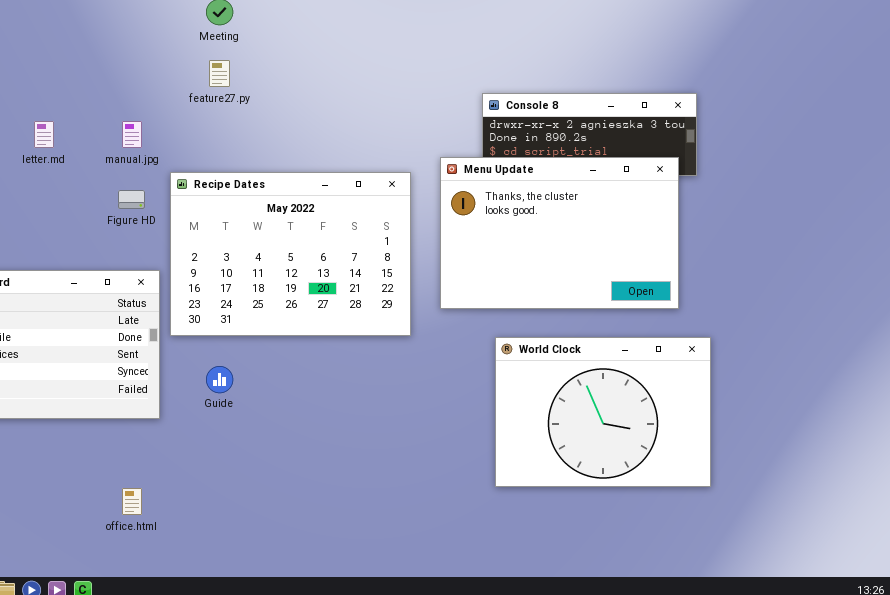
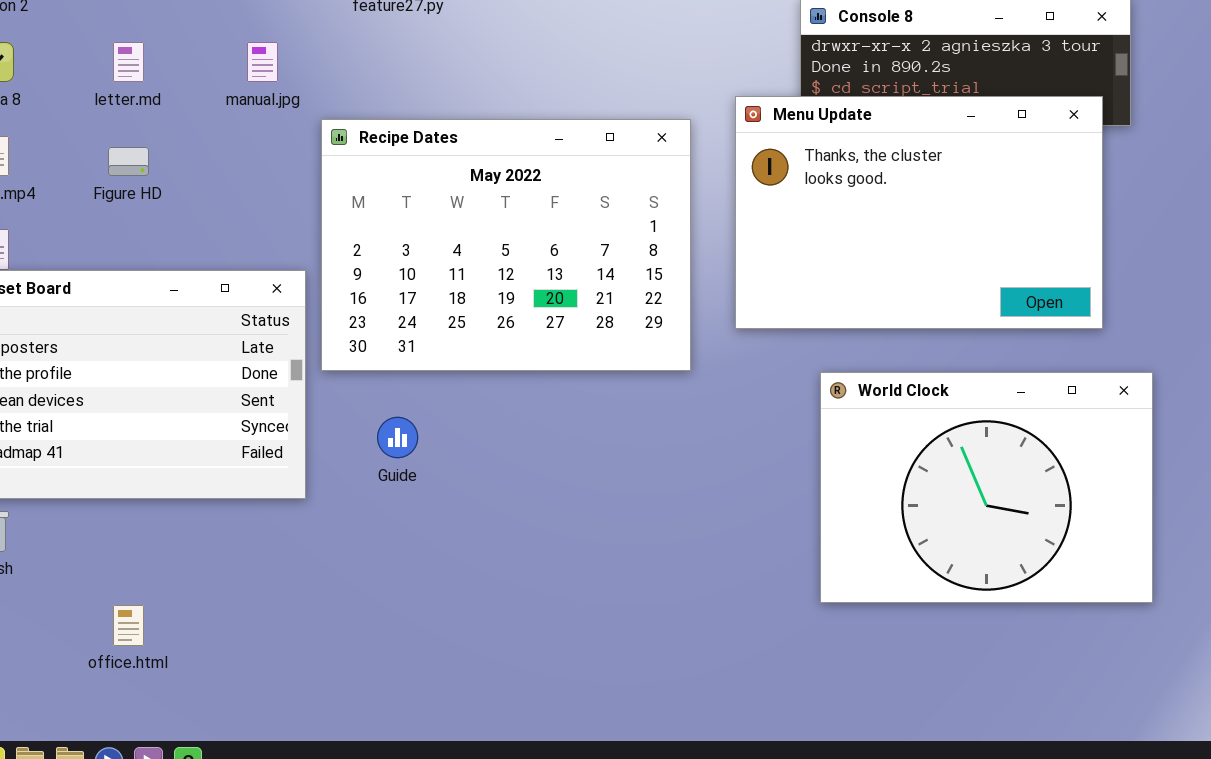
Figure HD: [118,190,145,209] -> [108,147,149,176], moved
office.html: [122,488,142,515] -> [113,605,144,646], moved

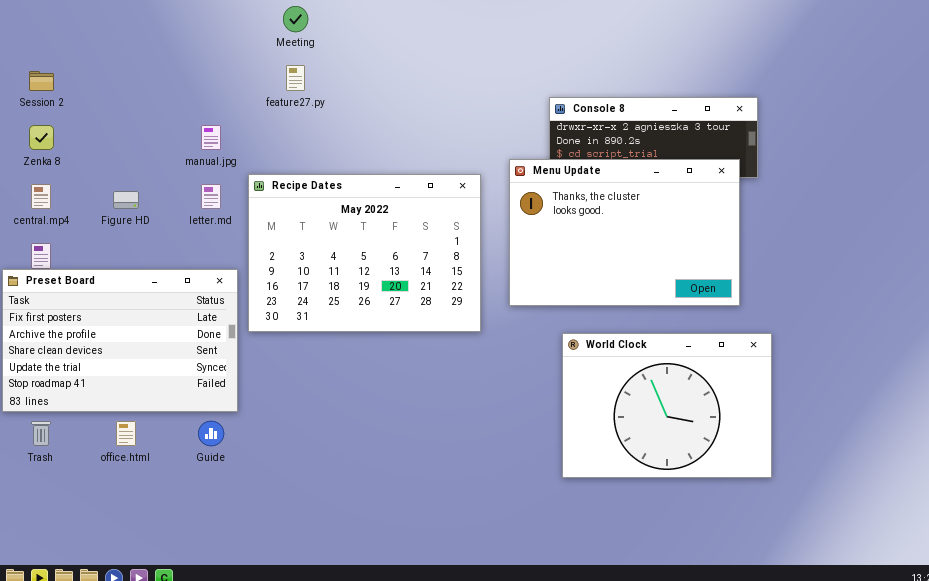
letter.md: [113,42,144,82] -> [201,184,221,209], moved
Guide: [377,417,418,458] -> [198,421,224,446], moved
office.html: [113,605,144,646] -> [116,421,136,446], moved

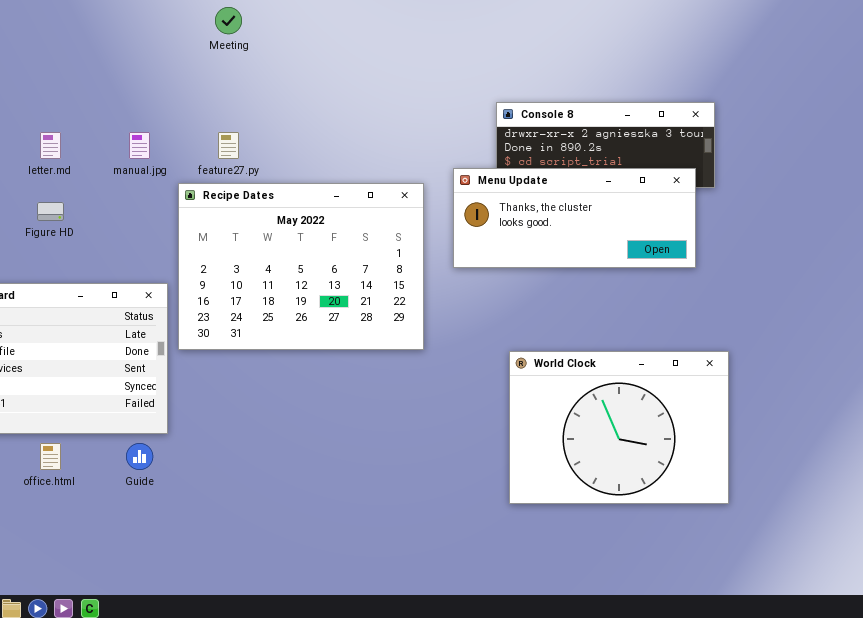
feature27.py: [286,65,305,91] -> [218,132,239,159], moved
Menu Update: [509,159,740,306] -> [453,168,696,268], resized
letter.md: [201,184,221,209] -> [40,132,61,159], moved

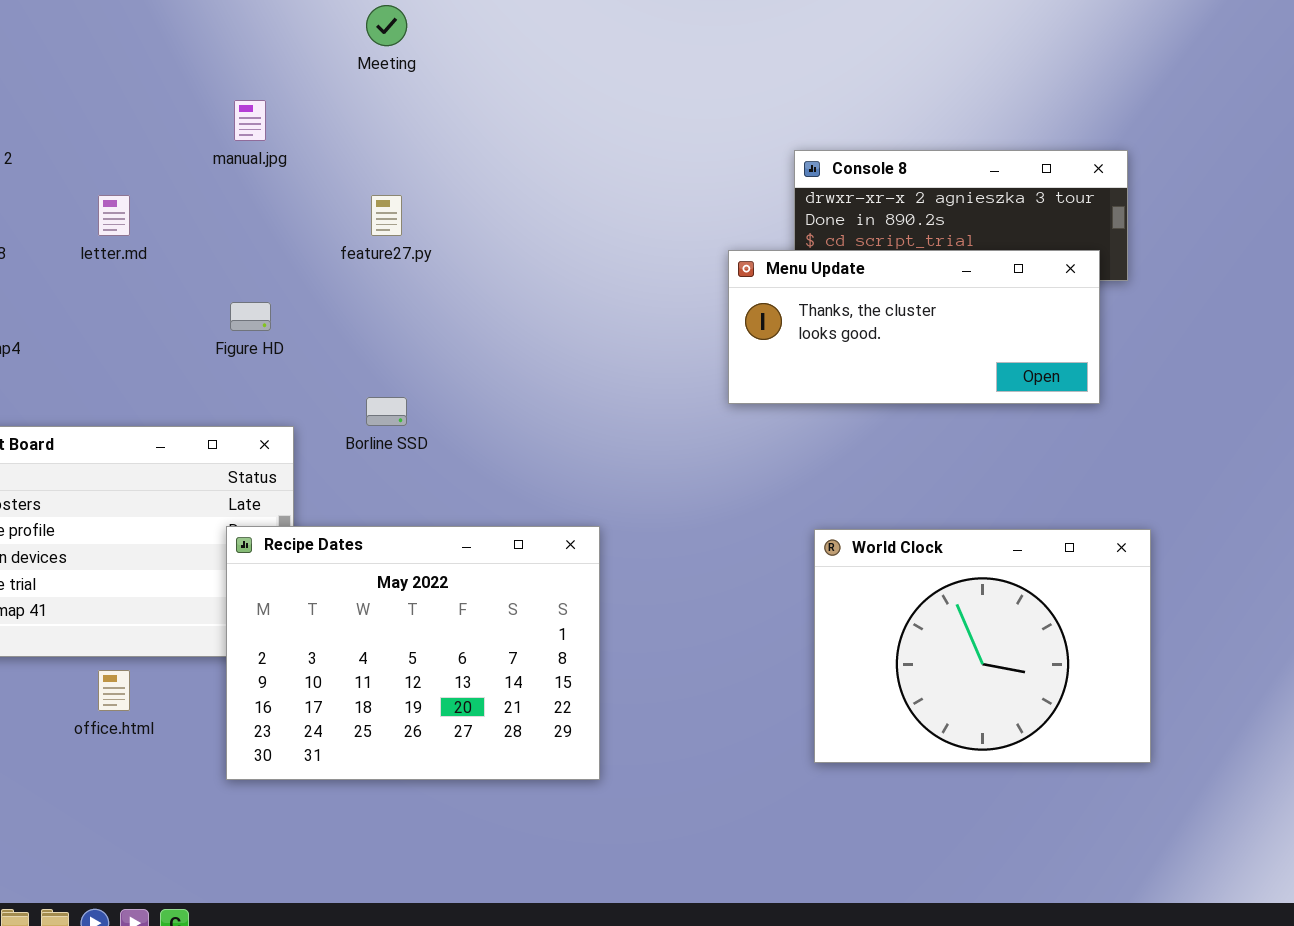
manual.jpg: [129,132,150,159] -> [234,100,266,141], moved
Recipe Dates: [178,183,424,350] -> [226,526,600,780], moved
Figure HD: [37,202,64,221] -> [230,302,271,331], moved

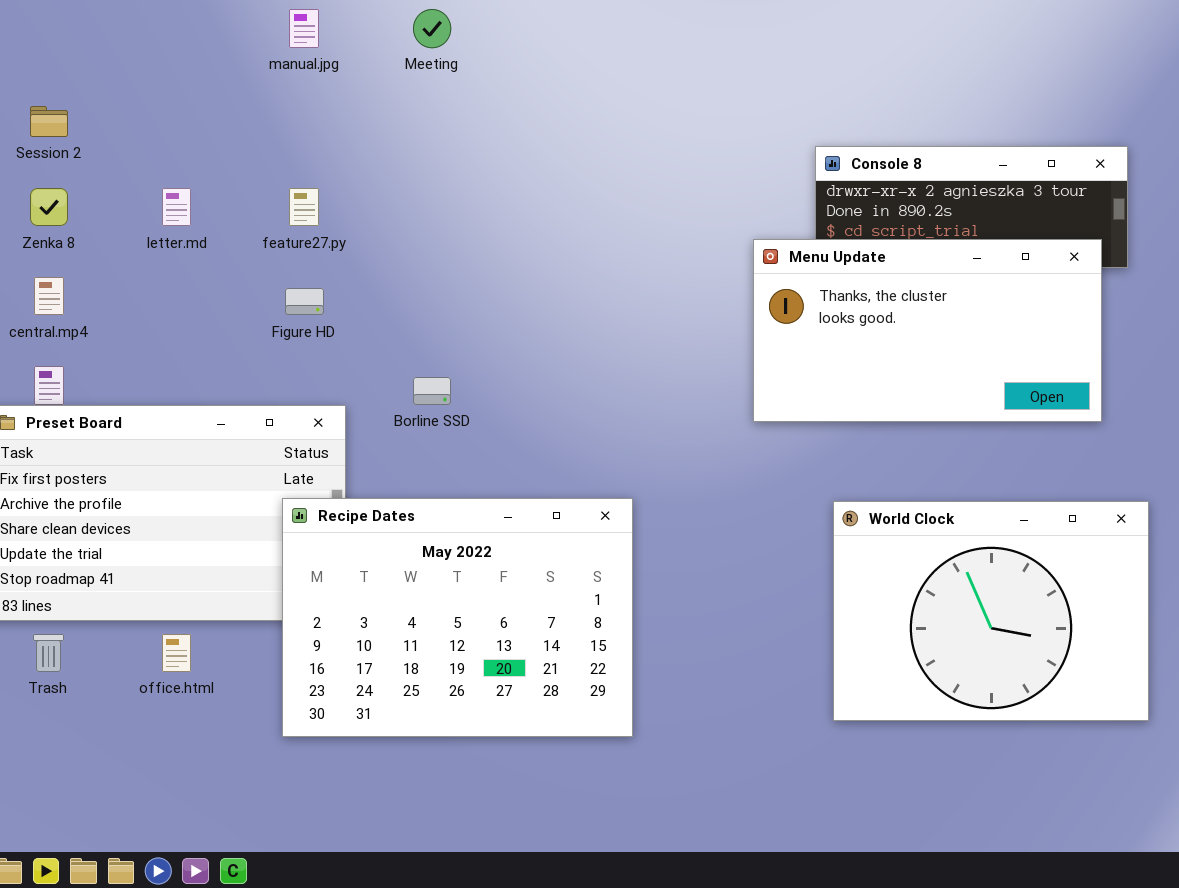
manual.jpg: [234,100,266,141] -> [289,9,319,48], moved
feature27.py: [371,195,402,236] -> [289,188,319,226], moved
Menu Update: [728,250,1100,404] -> [753,239,1102,422], resized

